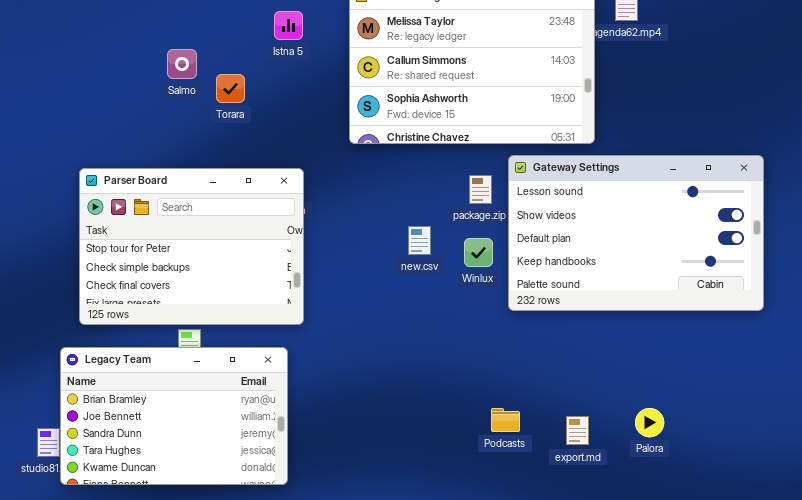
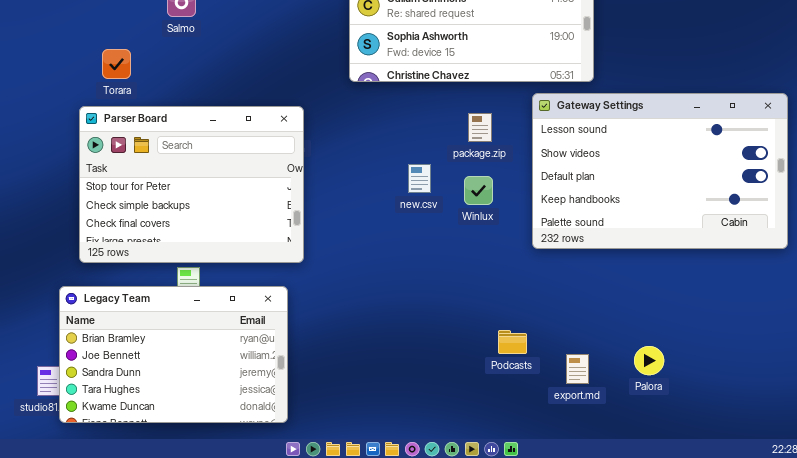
Torara: [216,74,245,103] -> [102,49,131,79], moved
Gateway Settings: [508,155,764,311] -> [532,93,788,249], moved
Podcasts: [491,408,520,432] -> [498,330,527,354], moved

